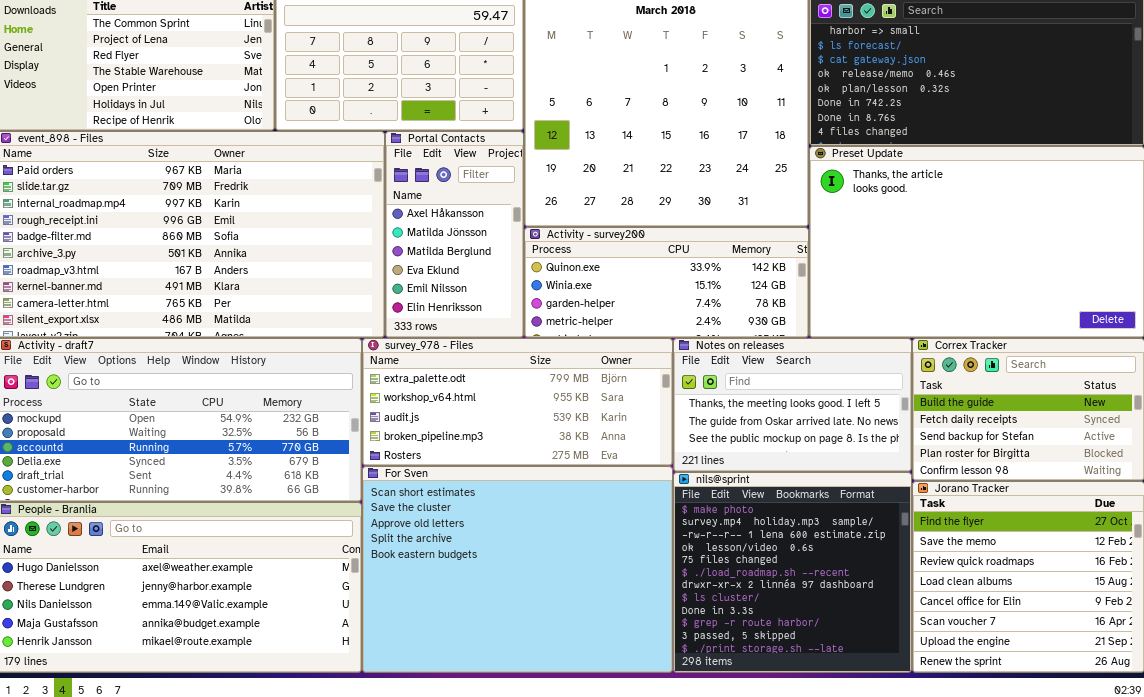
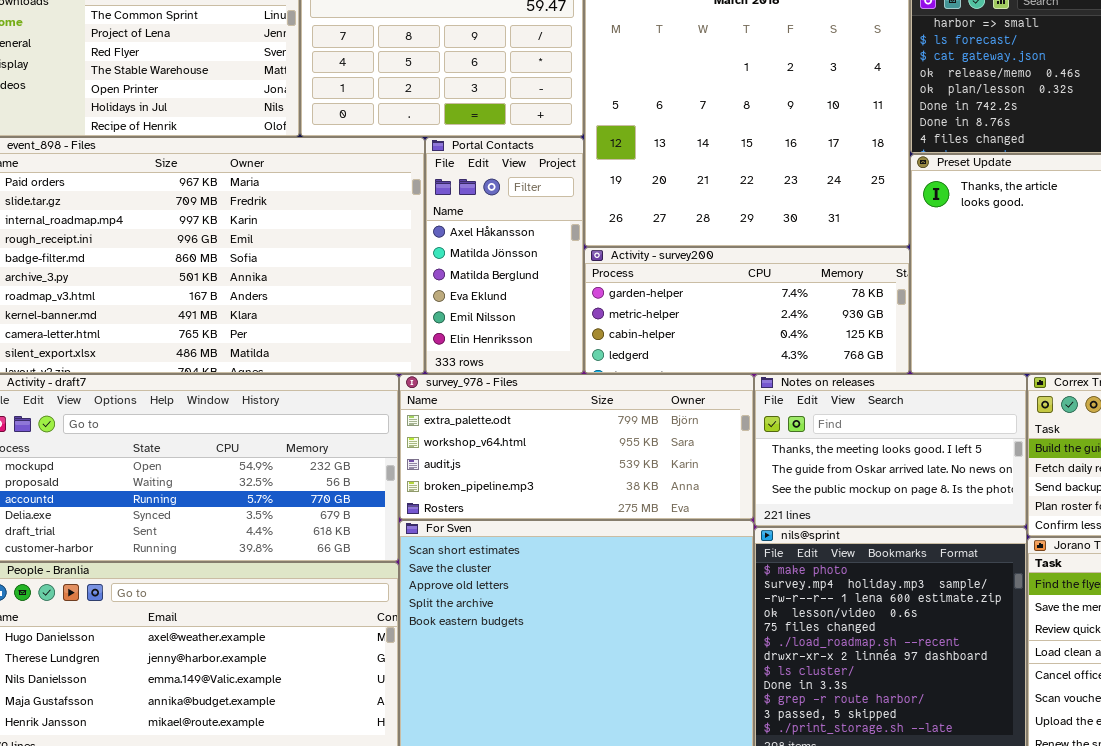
Activity - survey200: [524,227,809,338] -> [584,247,910,374], scrolled down 2 rows

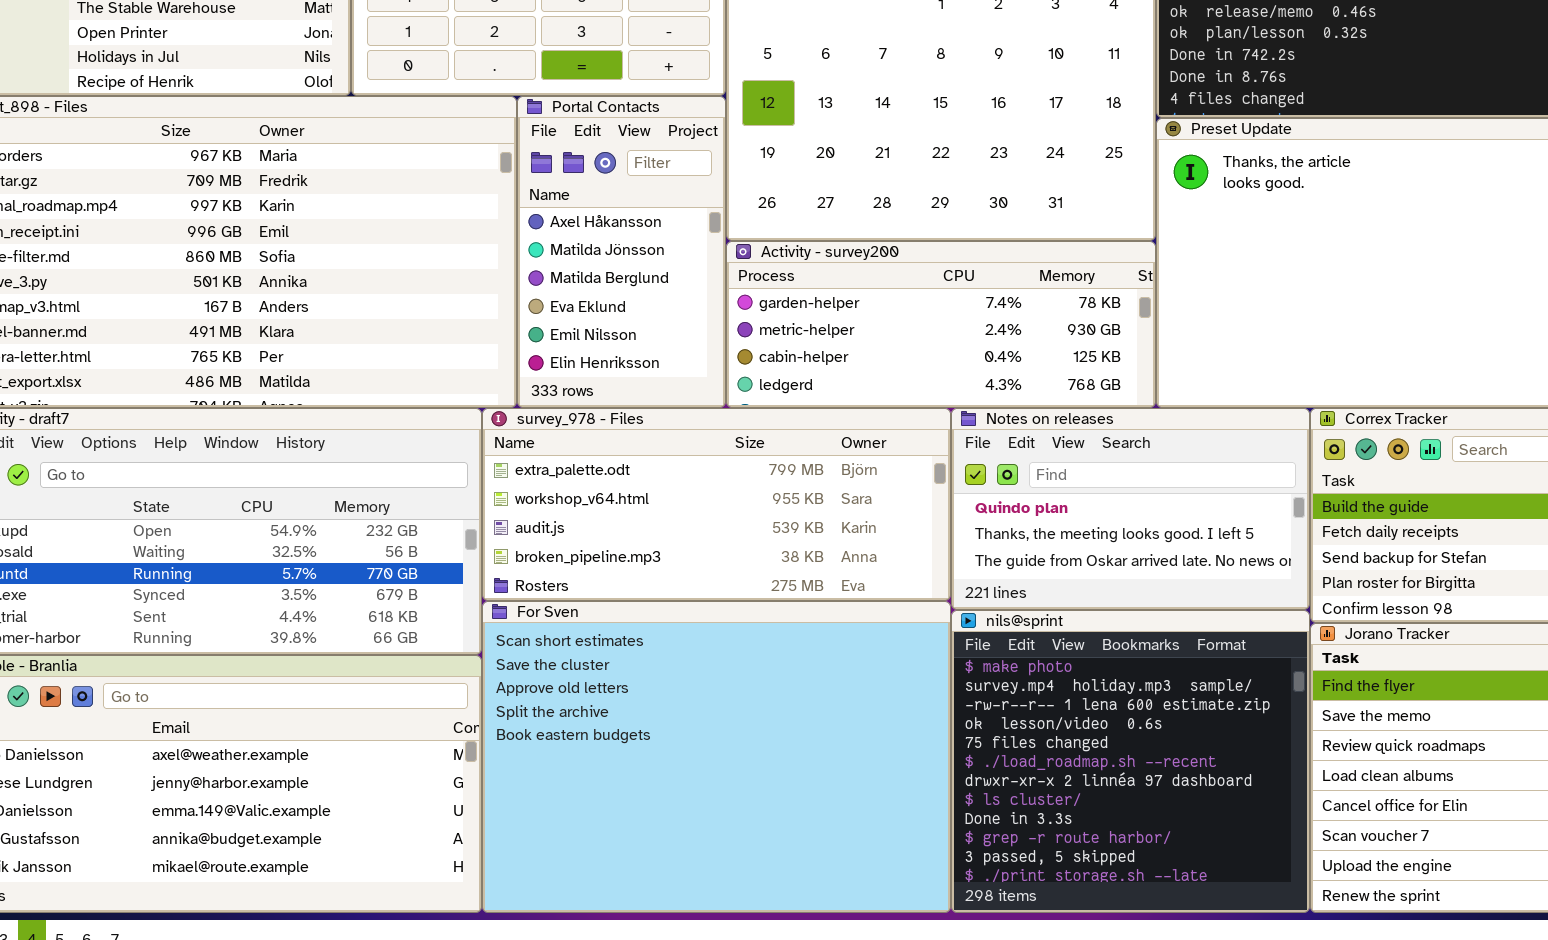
Notes on releases: [754,374,1027,527] -> [951,408,1310,610], scrolled up 1 row

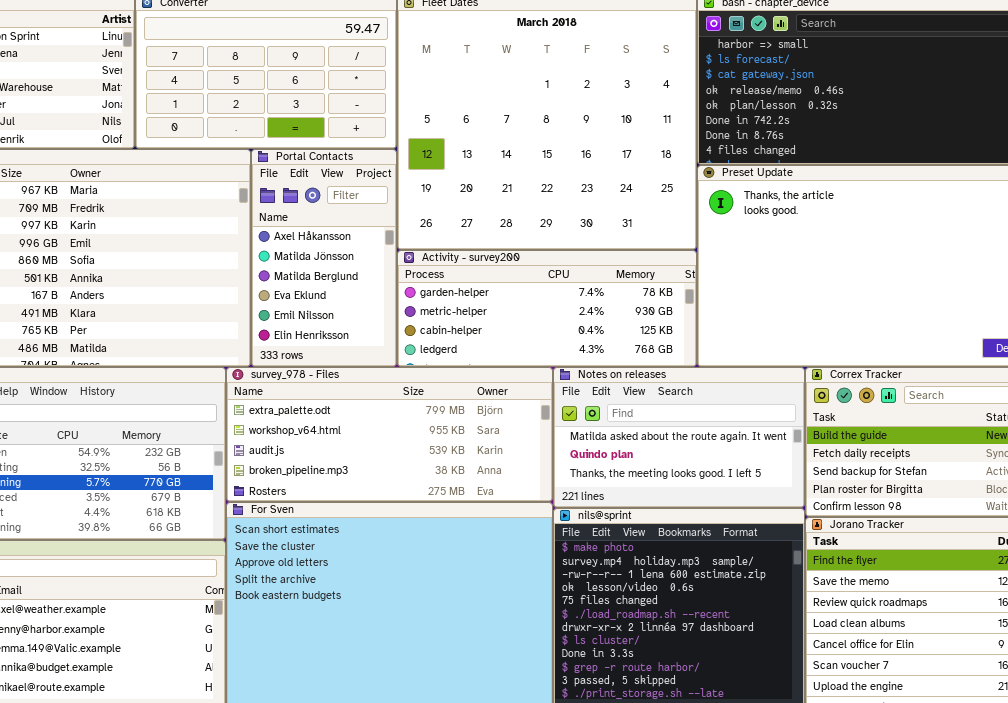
Notes on releases: [951,408,1310,610] -> [553,367,805,508], scrolled up 1 row

